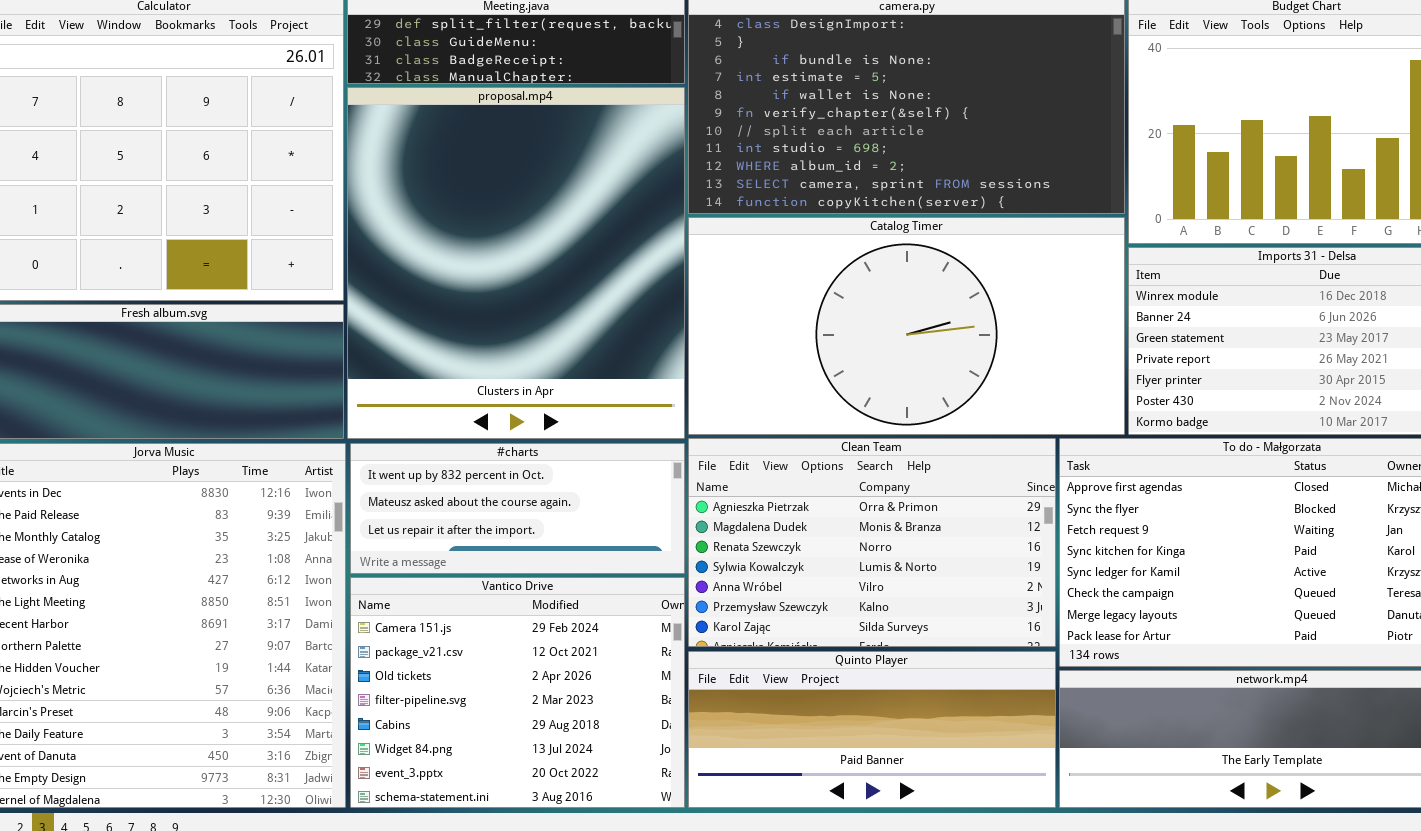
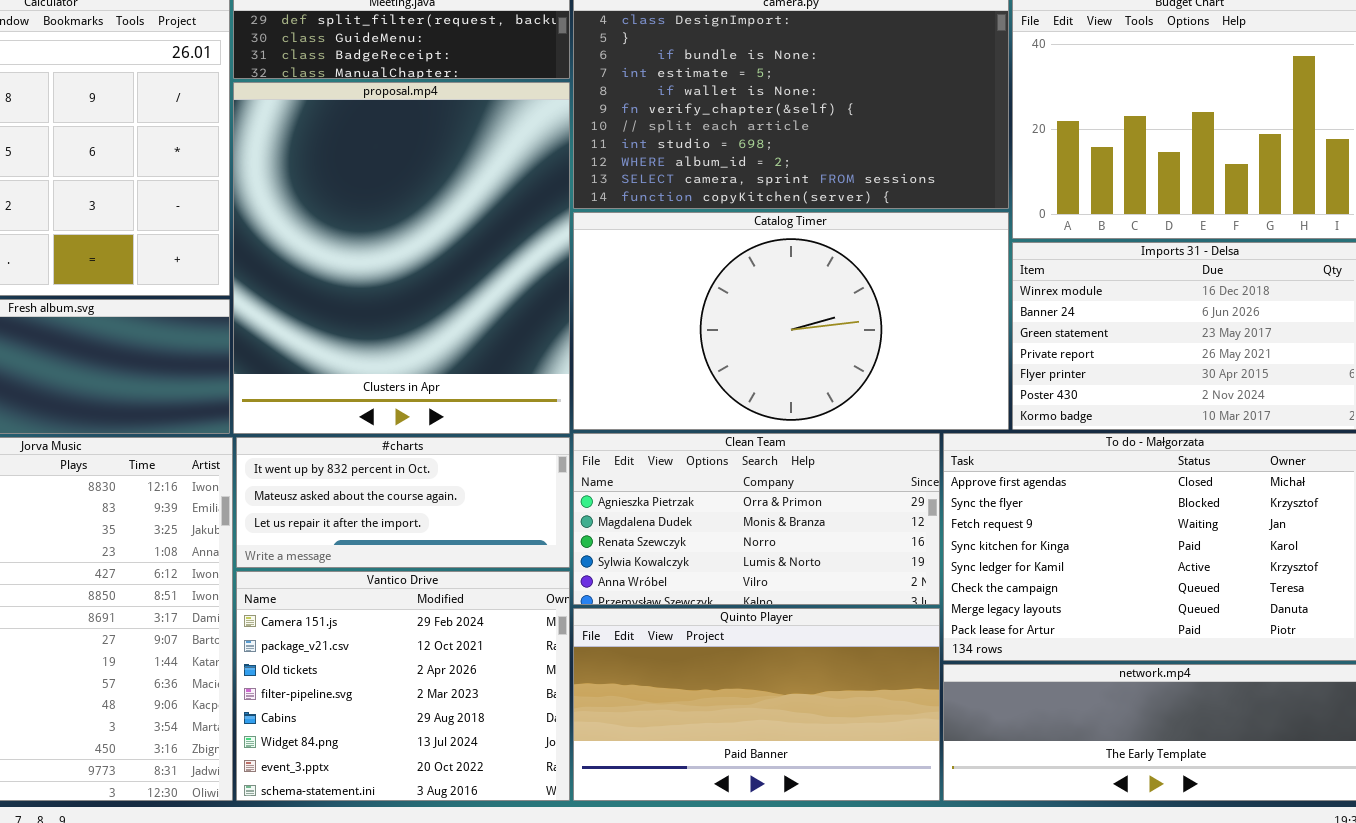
Clean Team: [688,438,1056,647] -> [573,433,940,605], resized
Quinto Player: [688,651,1056,808] -> [573,608,940,801], resized

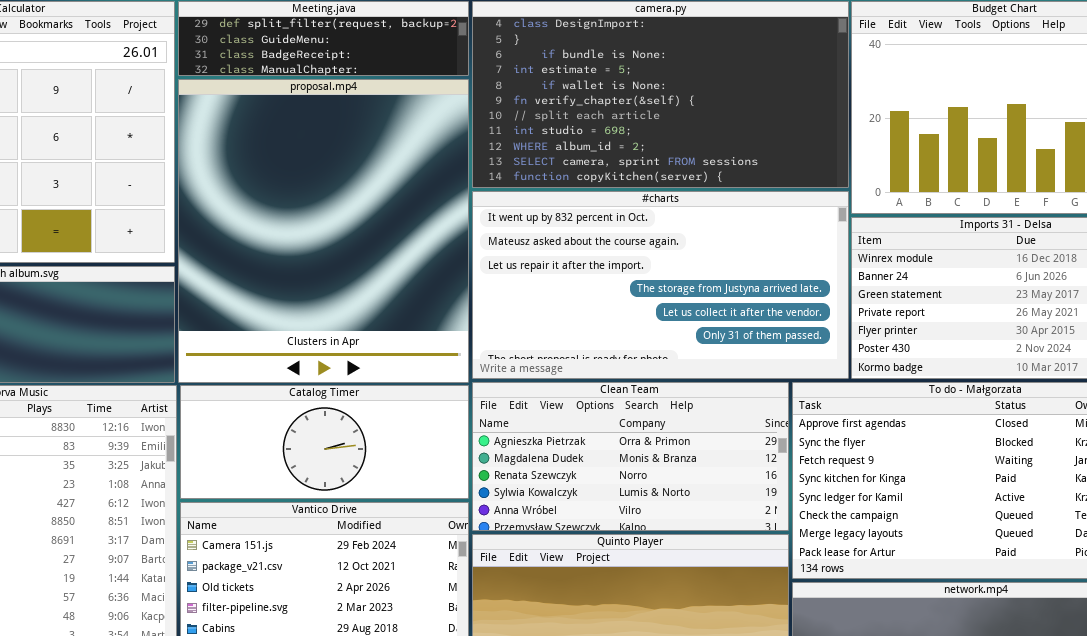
Catalog Timer: [573,212,1009,430] -> [180,385,469,499], moved, resized
#charts: [236,437,570,568] -> [472,191,849,379], moved, resized

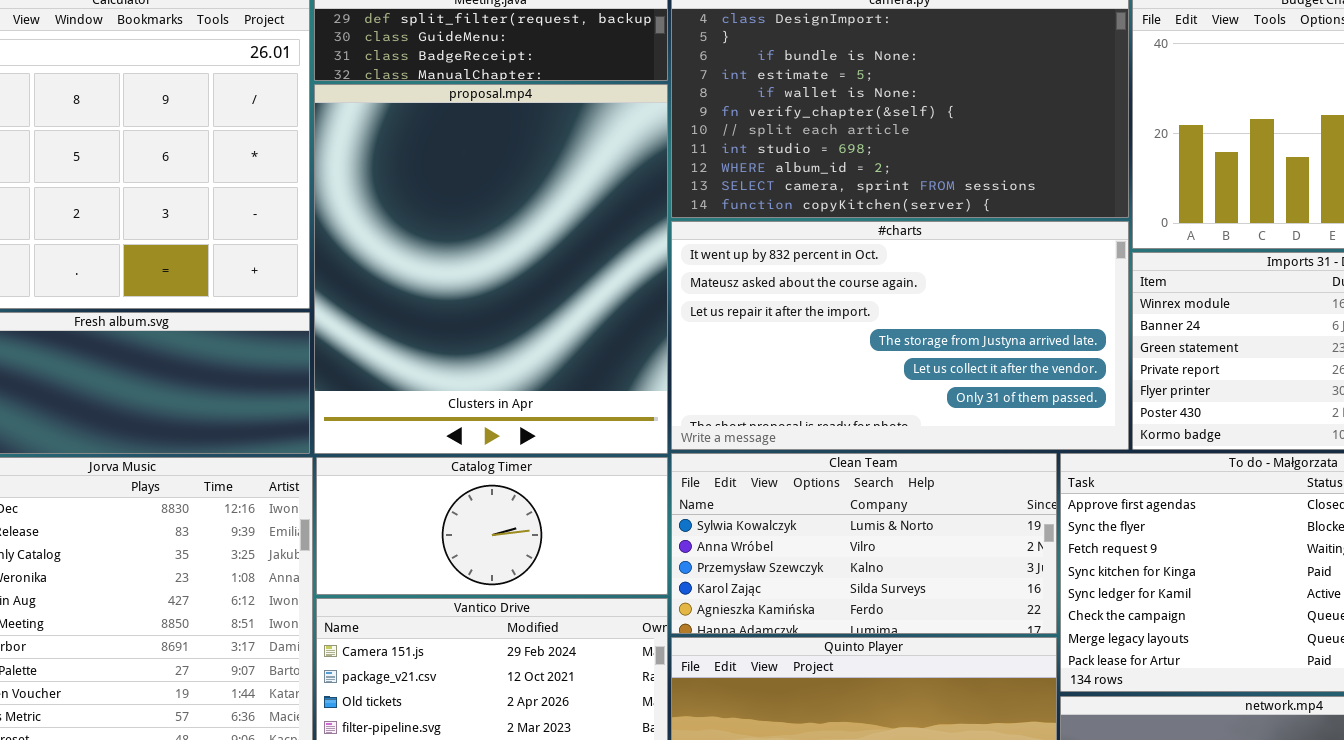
Clean Team: [472,382,789,531] -> [671,453,1057,634], scrolled down 3 rows

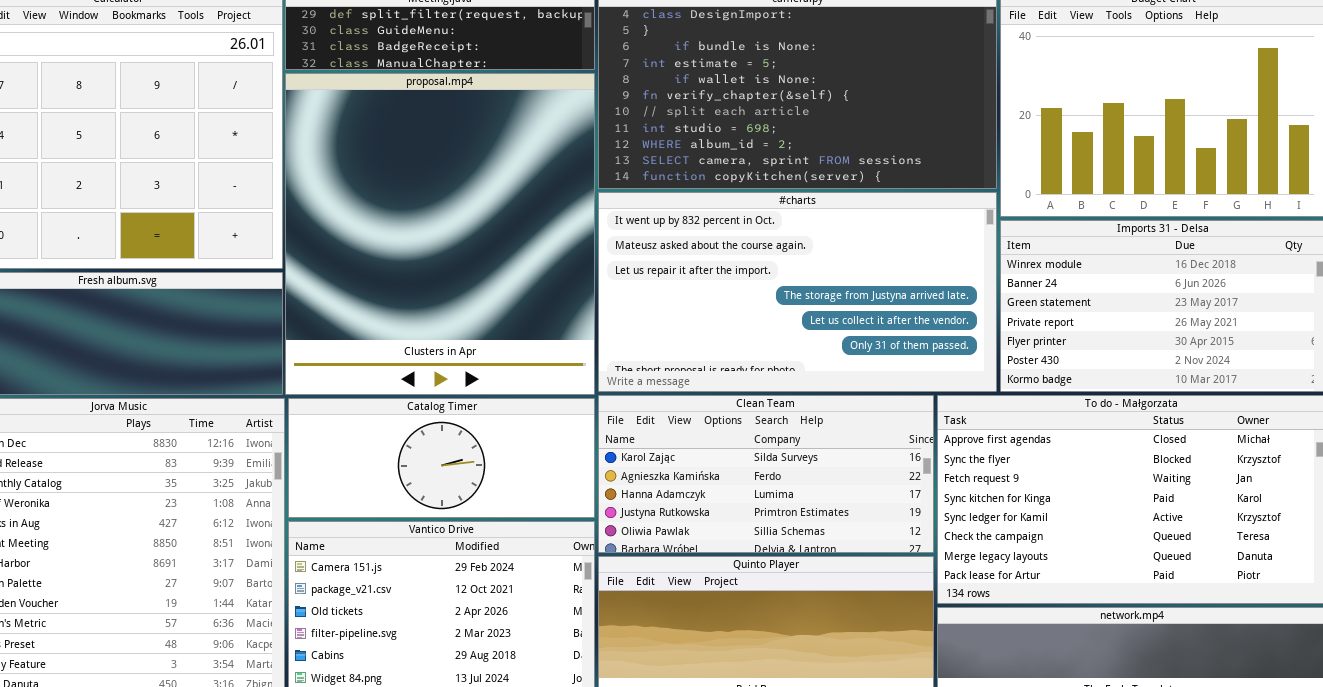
Clean Team: [671,453,1057,634] -> [598,395,934,553], scrolled down 3 rows

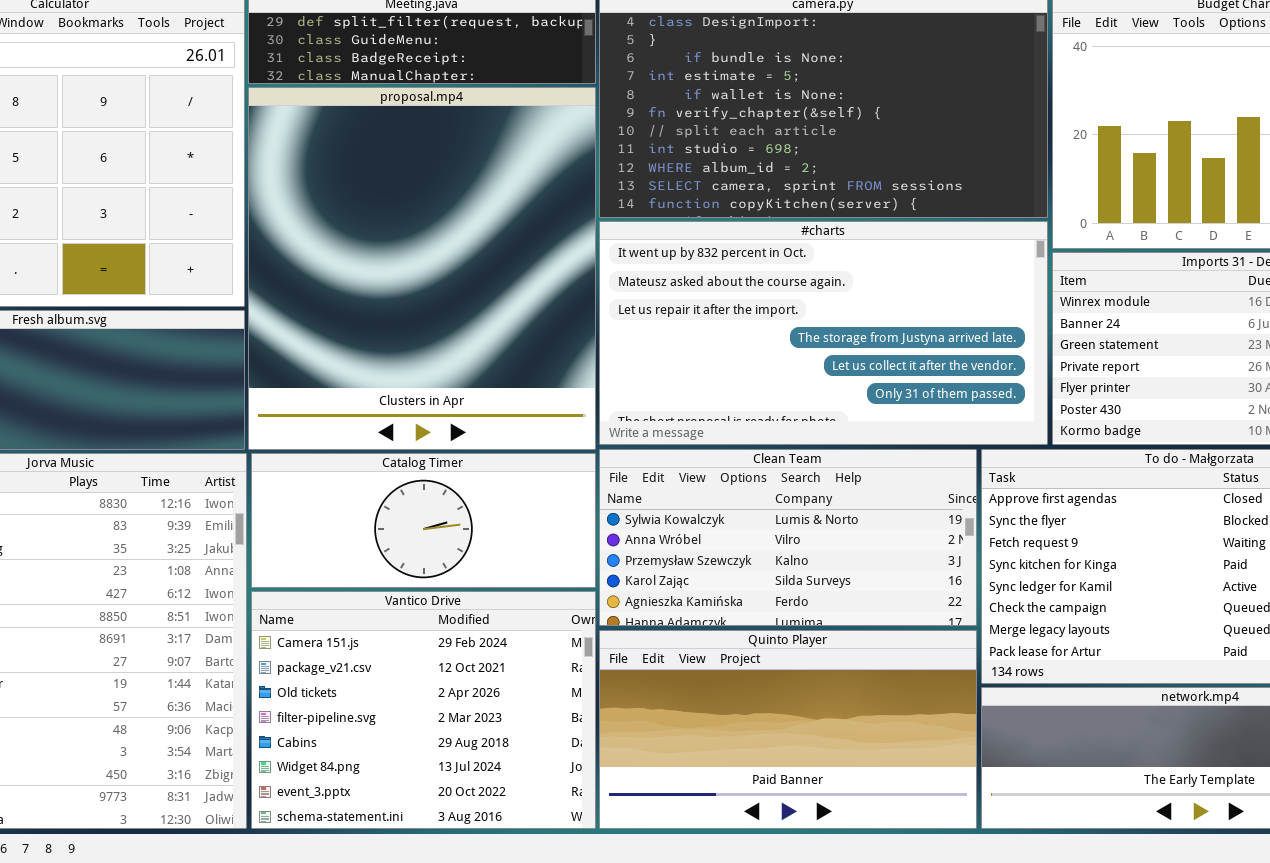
Clean Team: [598,395,934,553] -> [599,449,977,626], scrolled up 3 rows

